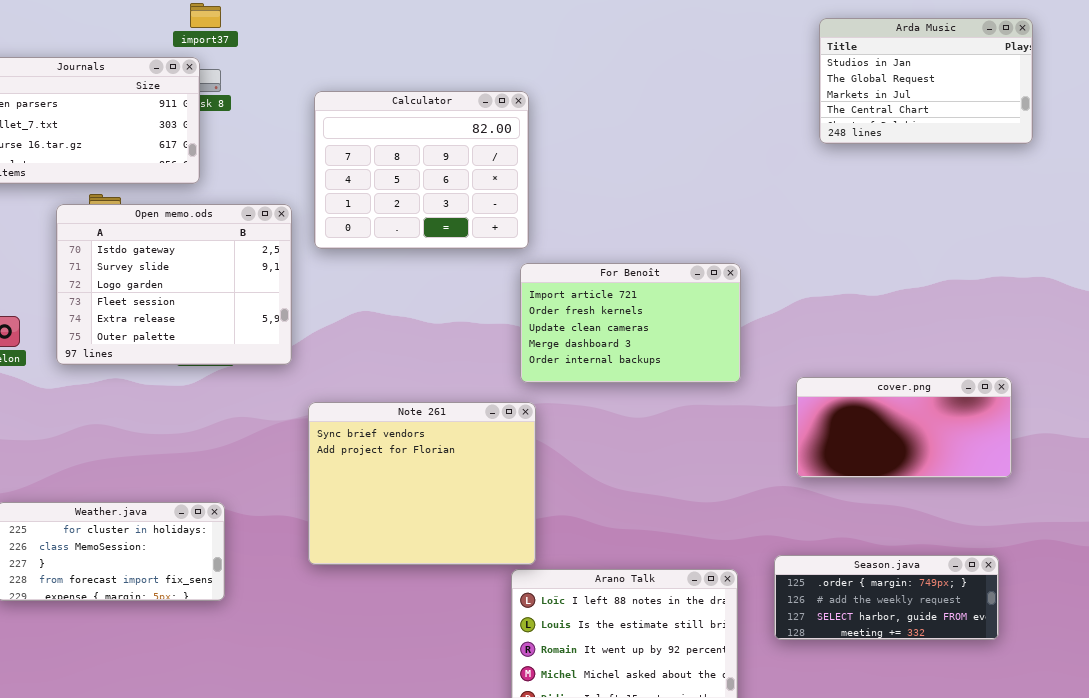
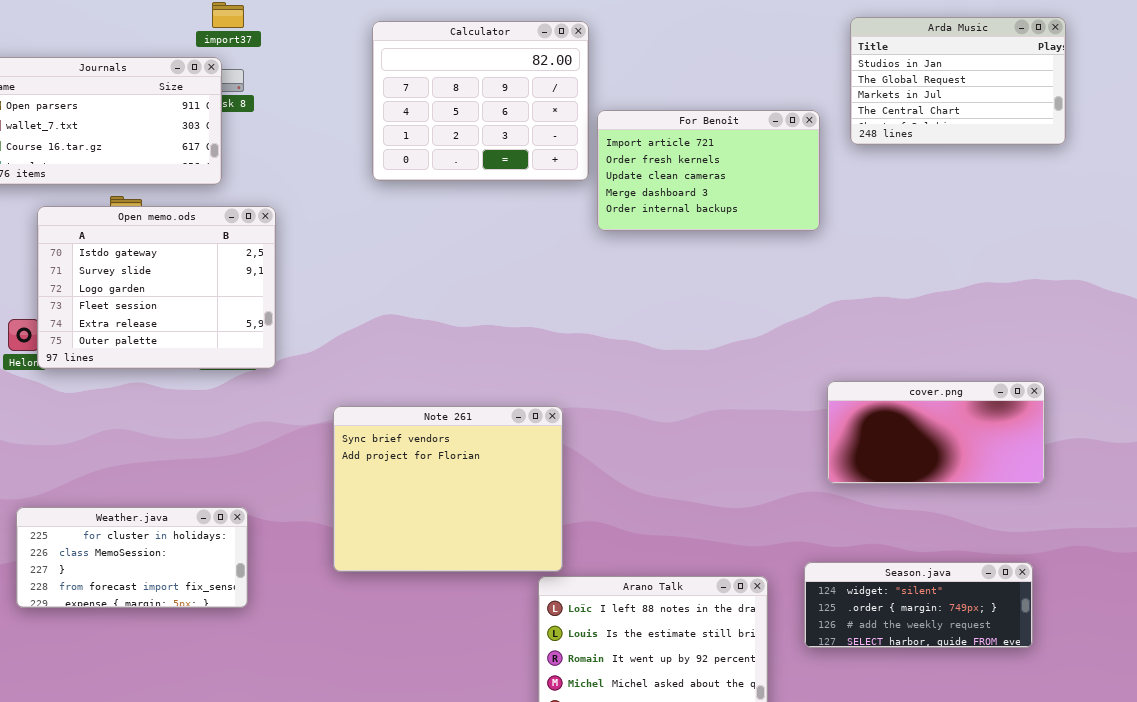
Calculator: [314,91,529,249] -> [372,21,589,181], moved
Open memo.ods: [56,204,292,365] -> [37,206,276,369], moved
For Benoît: [520,263,741,383] -> [597,110,820,231], moved
Season.java: [774,555,999,640] -> [804,562,1033,648], scrolled up 1 row

